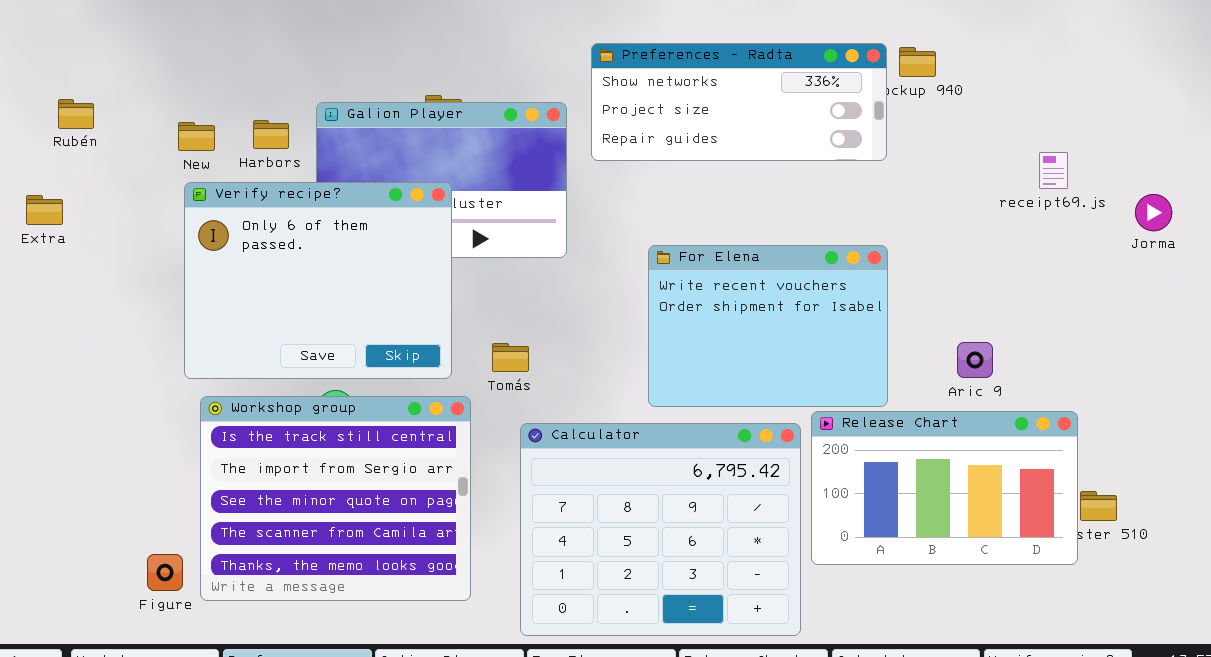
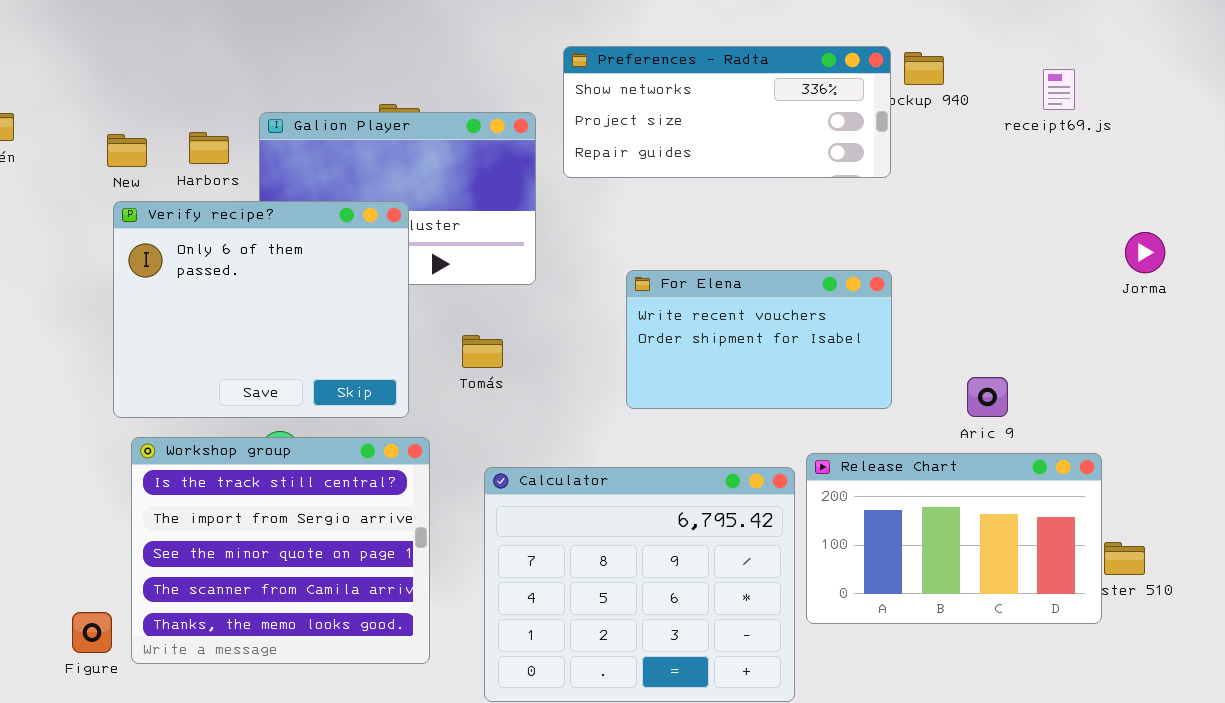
receipt69.js: [1039,152,1068,189] -> [1043,69,1075,110], moved
Jorma: [1135,194,1172,231] -> [1125,232,1165,273], moved
For Elena: [648,245,888,407] -> [626,270,892,409], resized
Tomás: [492,343,529,372] -> [462,335,503,368], moved

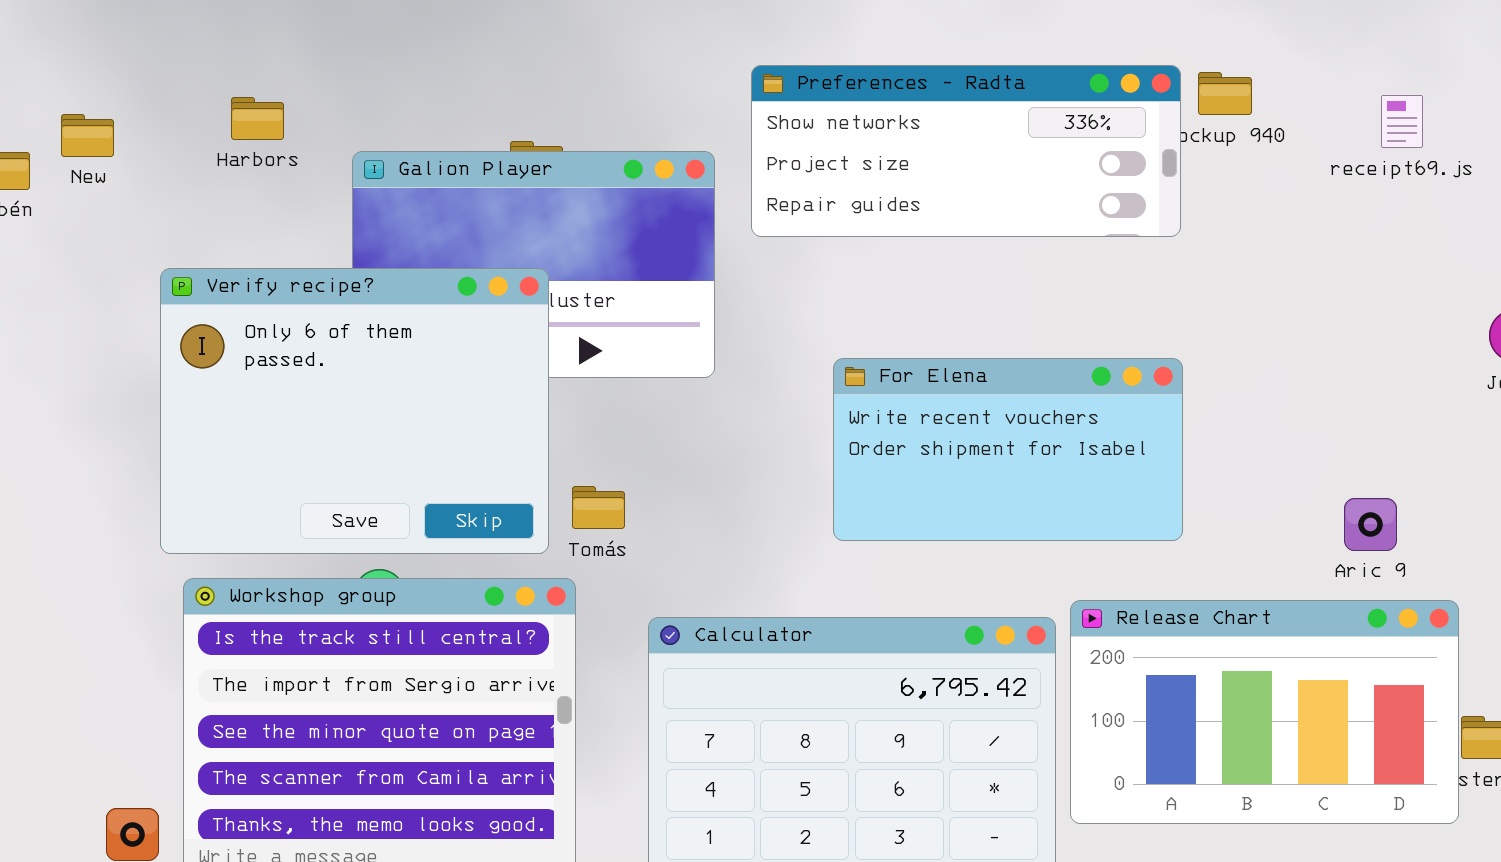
Harbors: [189,132,229,164] -> [231,97,284,140], moved
New: [107,134,147,167] -> [61,114,114,157], moved
Tomás: [462,335,503,368] -> [572,486,625,529], moved
Aric 9: [967,377,1008,417] -> [1344,498,1397,551], moved

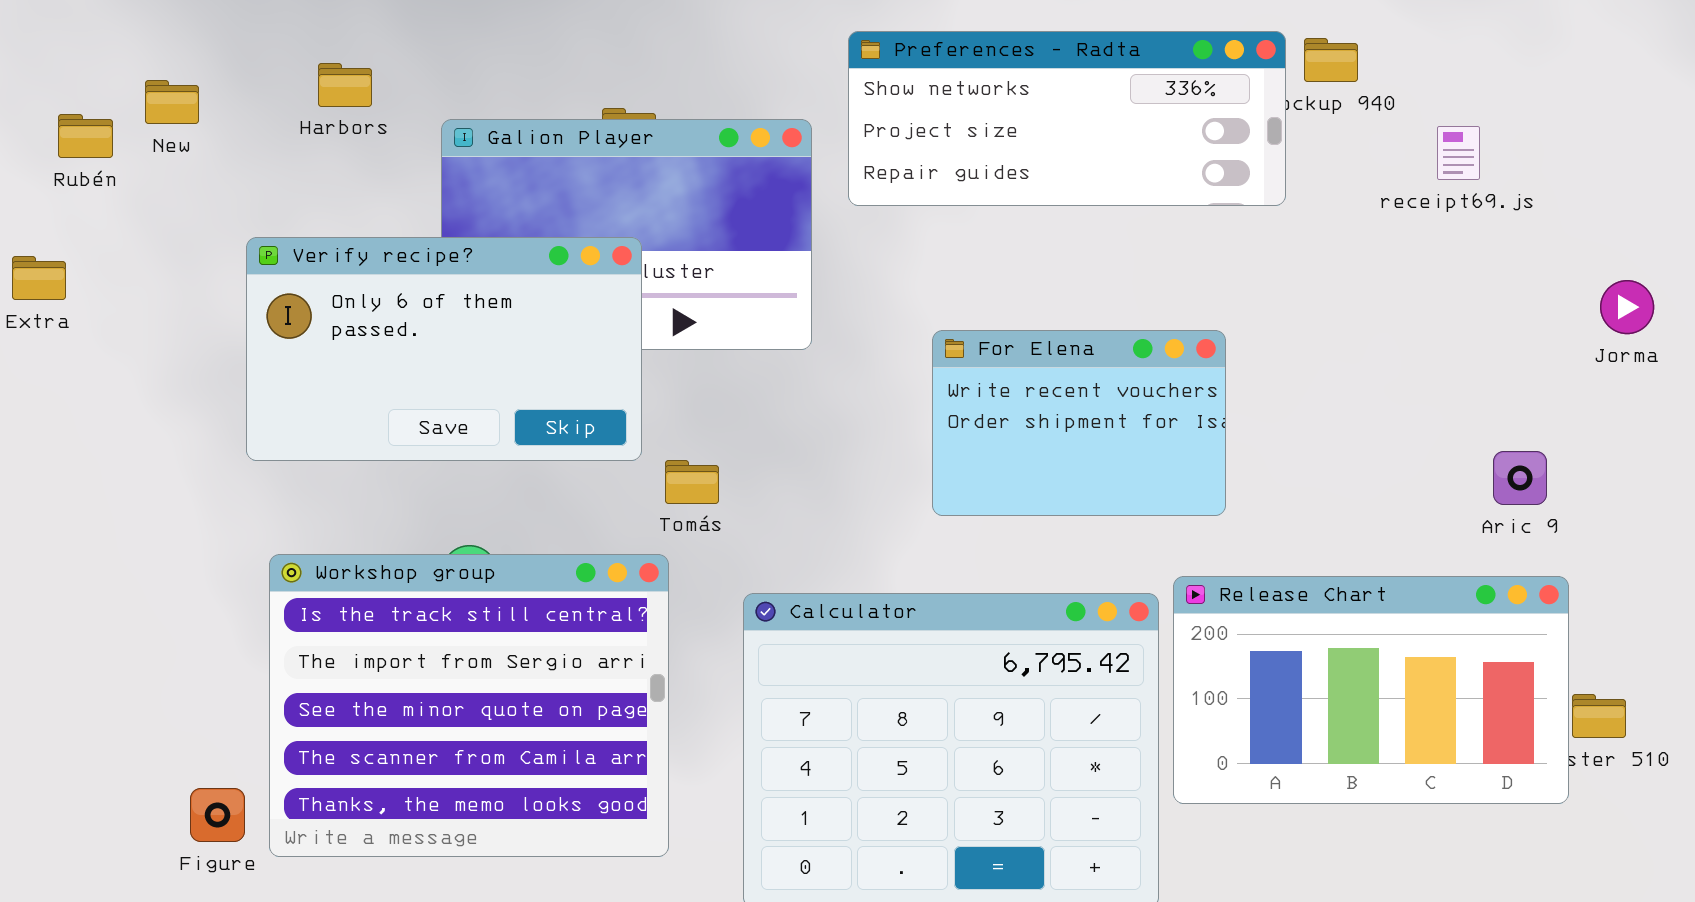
receipt69.js: [1381,95,1423,148] -> [1437,126,1480,180], moved
Verify recipe?: [160,268,549,554] -> [246,237,642,461], resized
For Elena: [833,358,1183,541] -> [932,330,1226,516], resized
Aric 9: [1344,498,1397,551] -> [1493,451,1547,505], moved

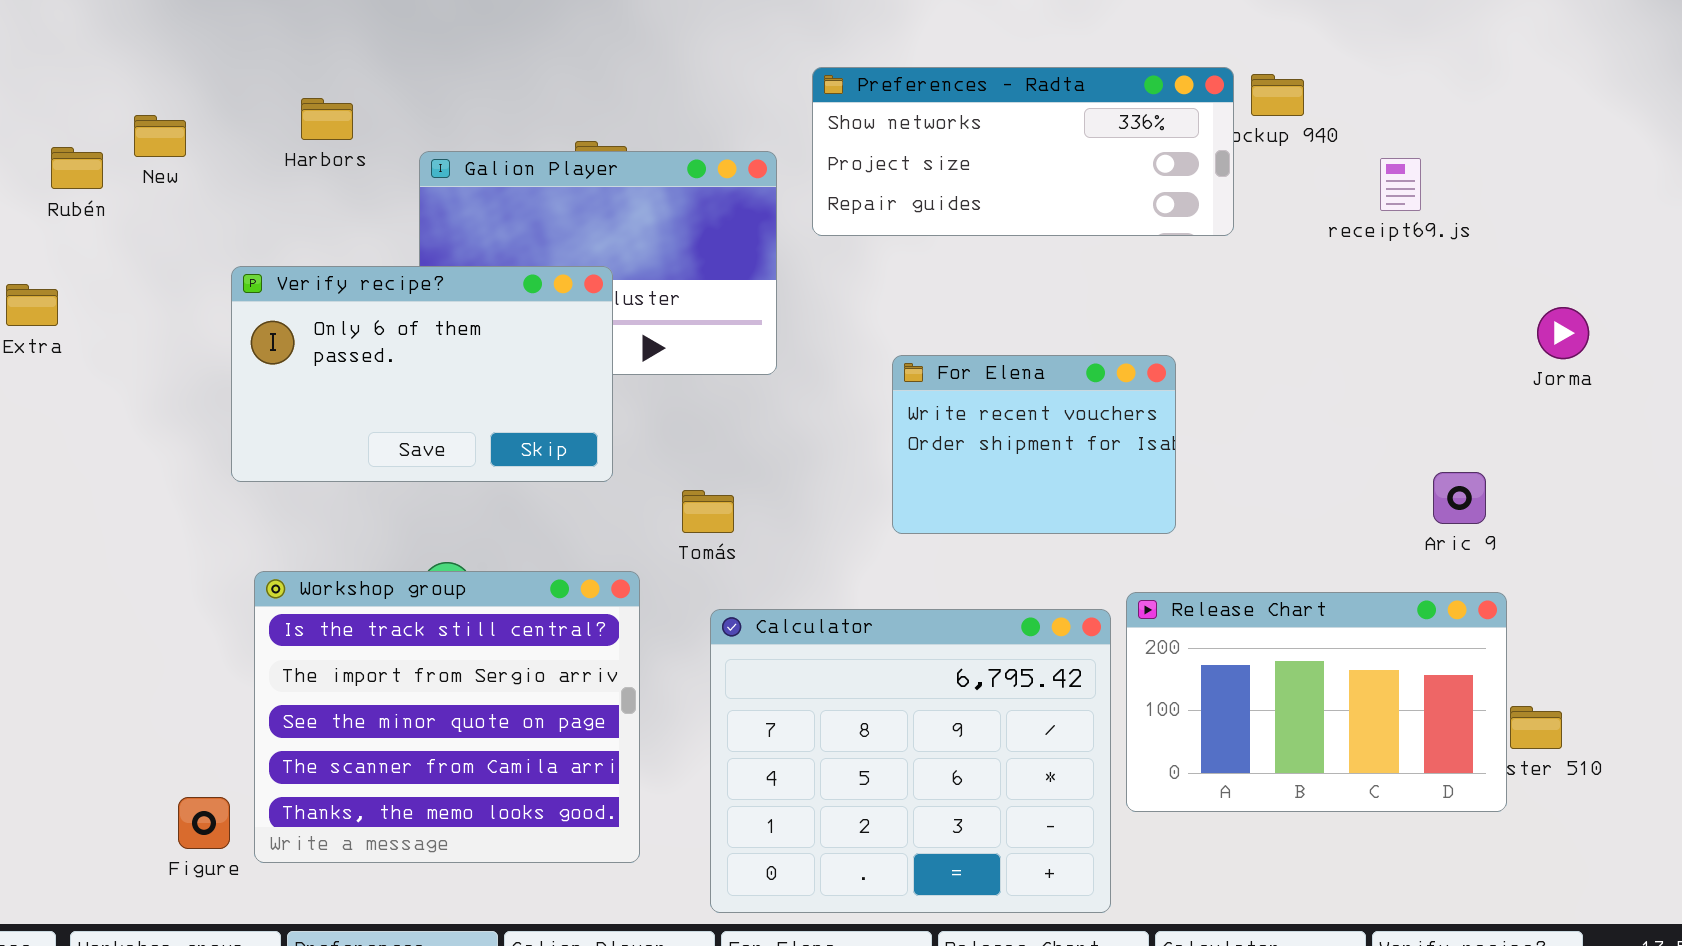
Tomás: [665,460,719,504] -> [682,490,734,533], moved

